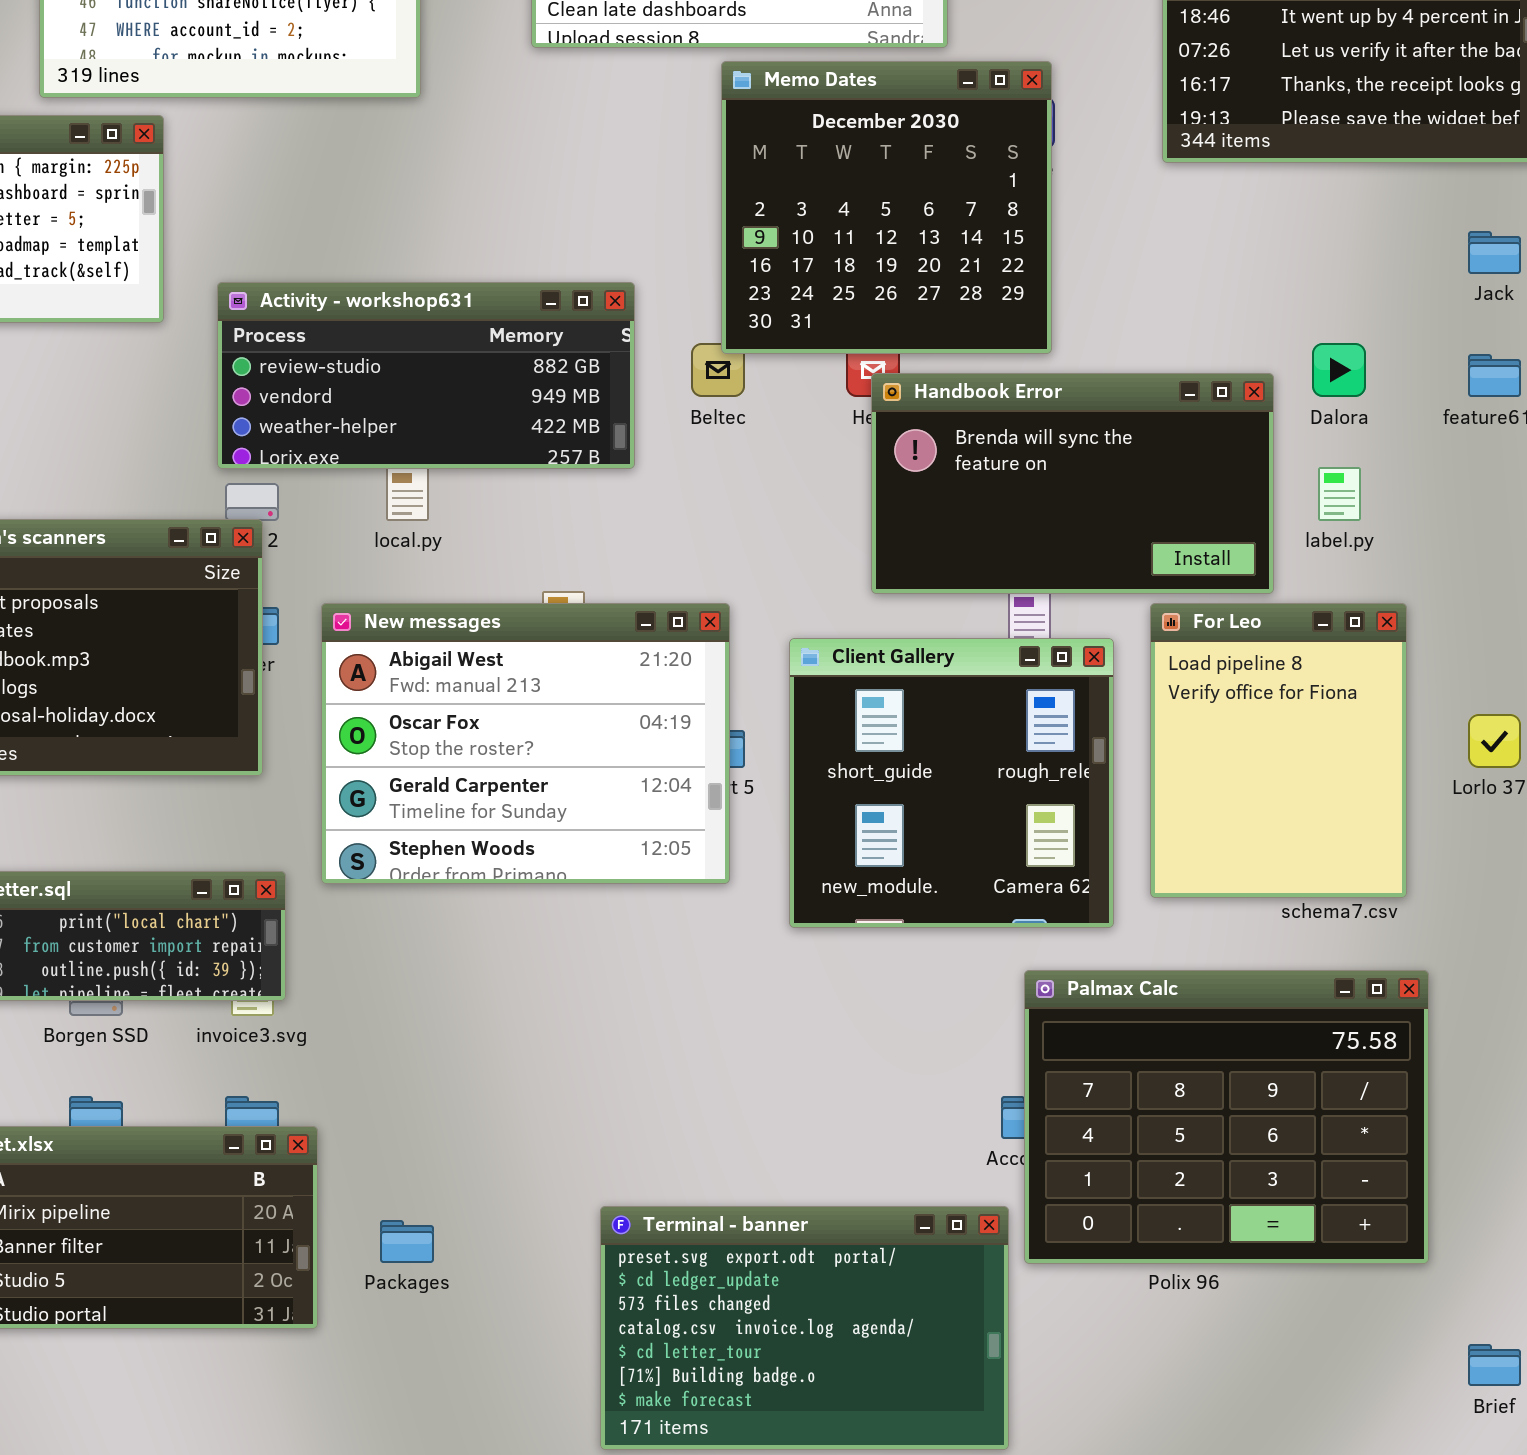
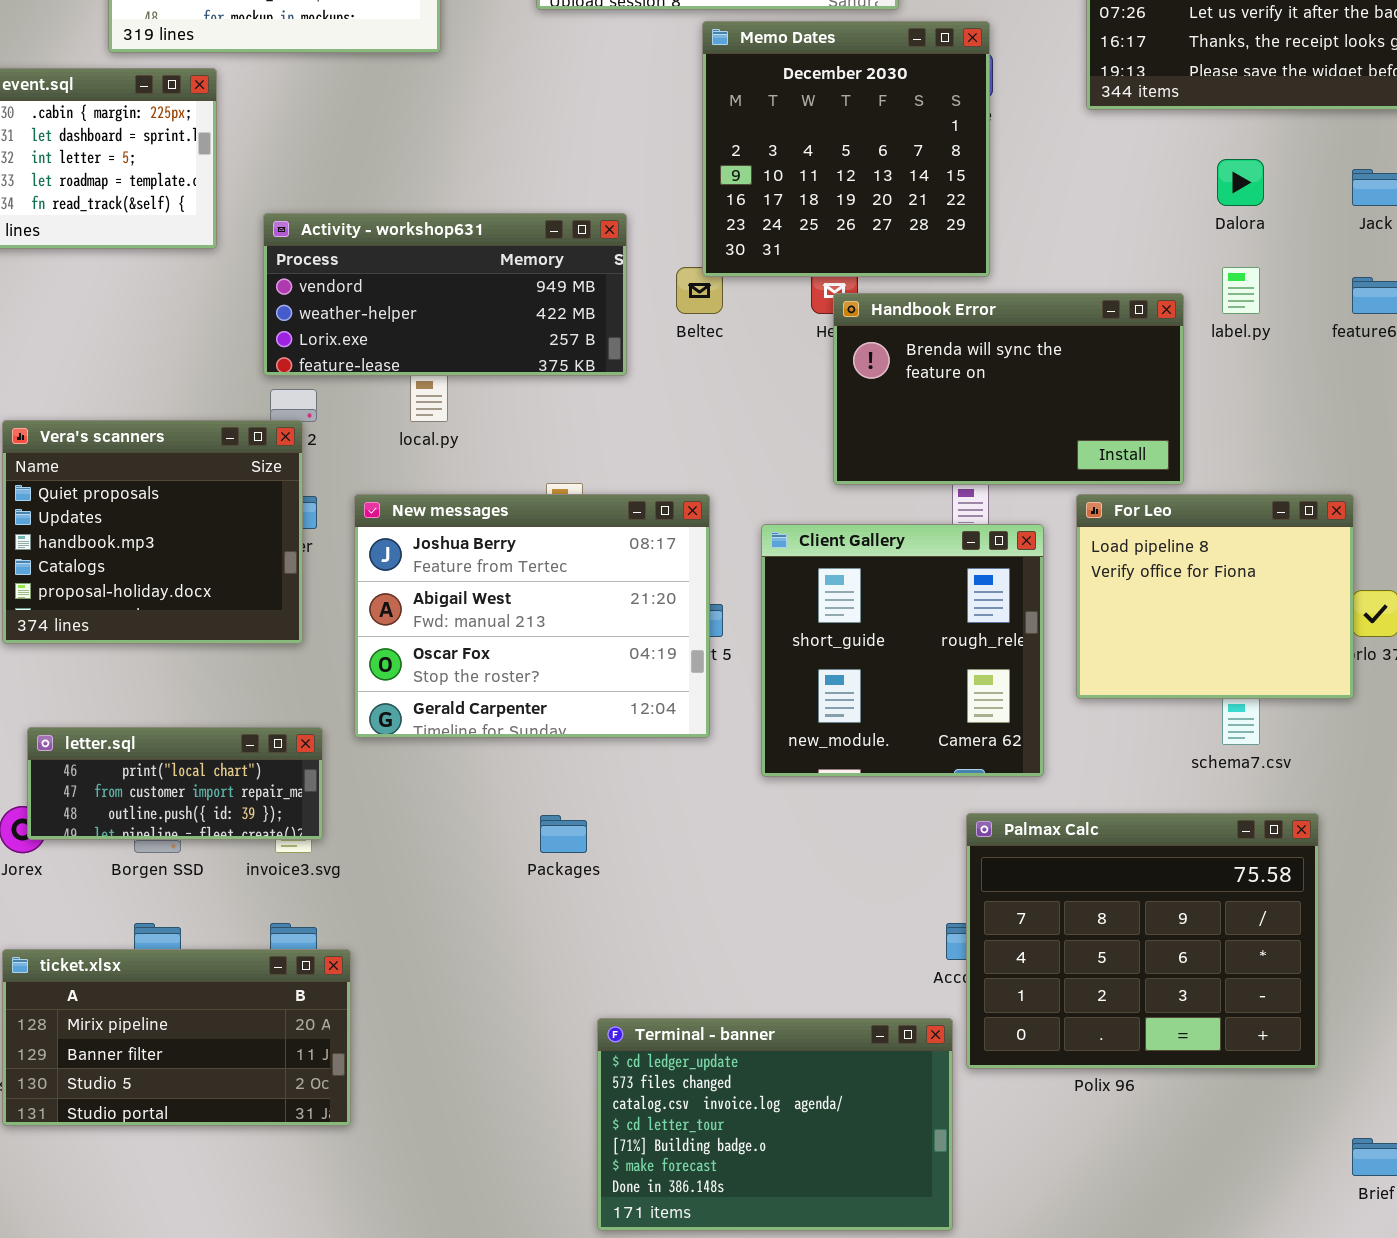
Activity - workshop631: [217,282,635,469] -> [263,213,627,376], scrolled down 1 row
Dalora: [1312,343,1366,397] -> [1217,159,1264,206], moved
label.py: [1318,467,1361,521] -> [1222,267,1260,314], moved
New messages: [321,603,730,884] -> [354,494,710,738], scrolled up 1 row
For Leo: [1150,603,1407,898] -> [1076,494,1354,699], resized
Terminal - banner: [600,1206,1009,1450] -> [597,1018,953,1231], scrolled down 1 row
Packages: [380,1220,434,1263] -> [540,815,587,853], moved

